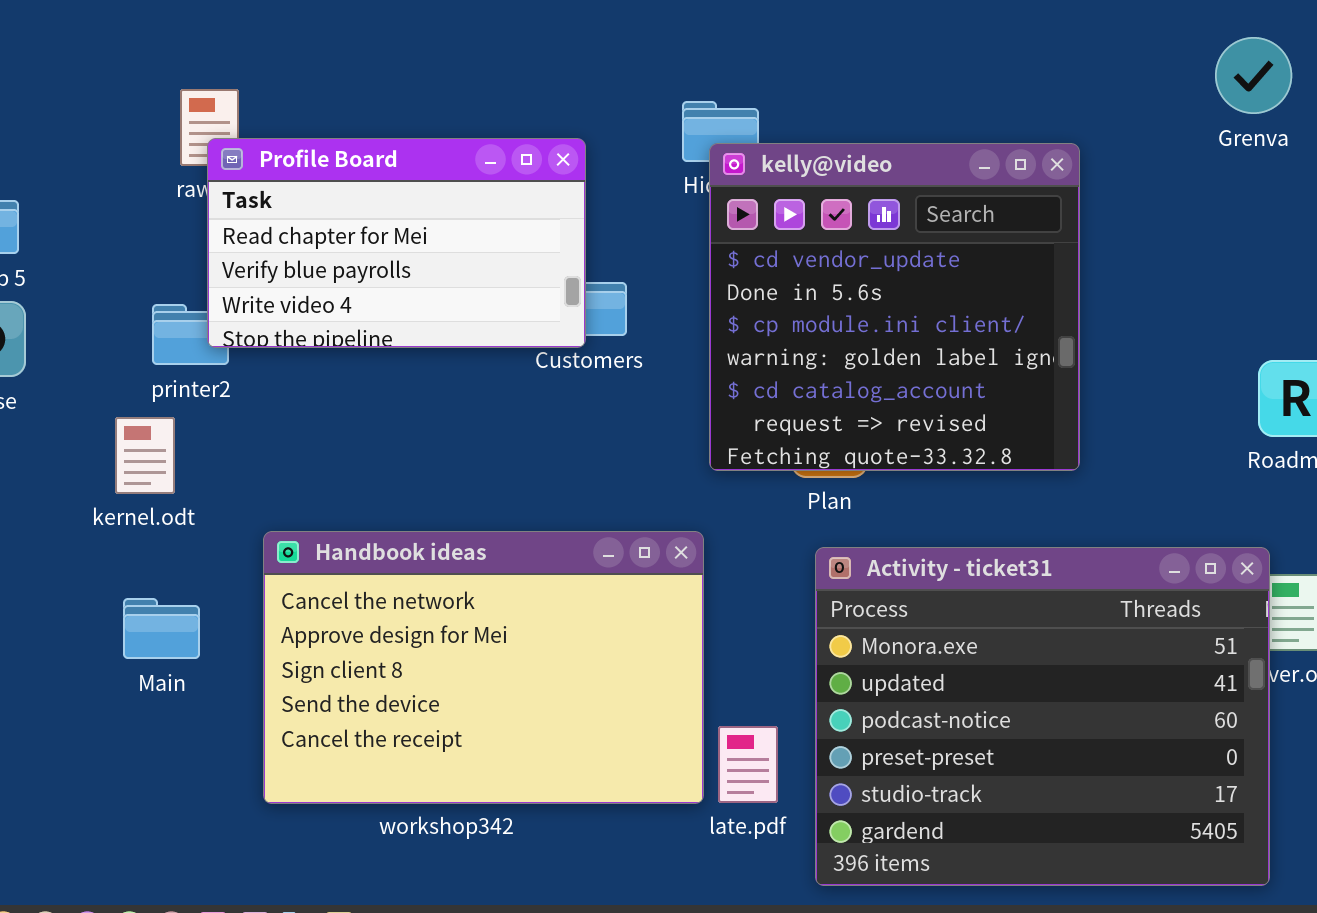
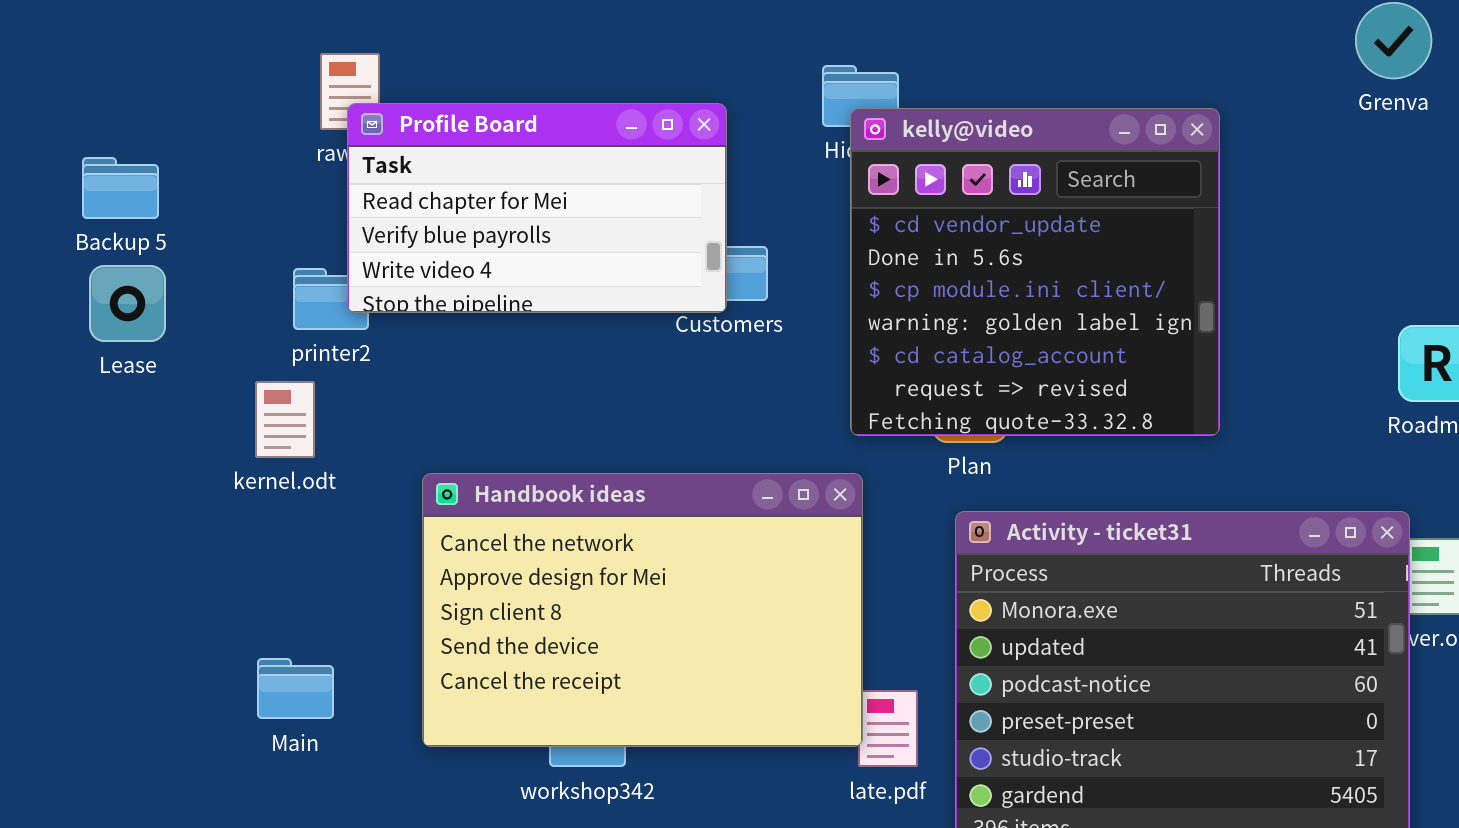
Handbook ideas: [263,531,704,804] -> [422,473,863,747], moved
Main: [123,598,200,659] -> [257,658,334,719], moved

